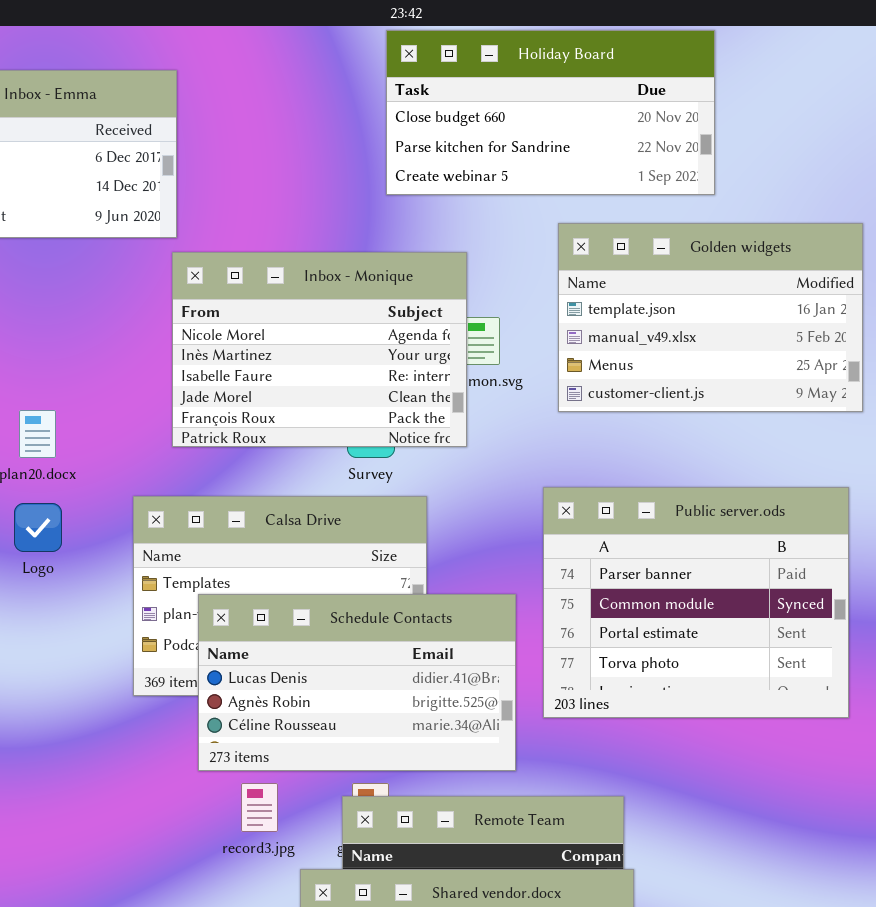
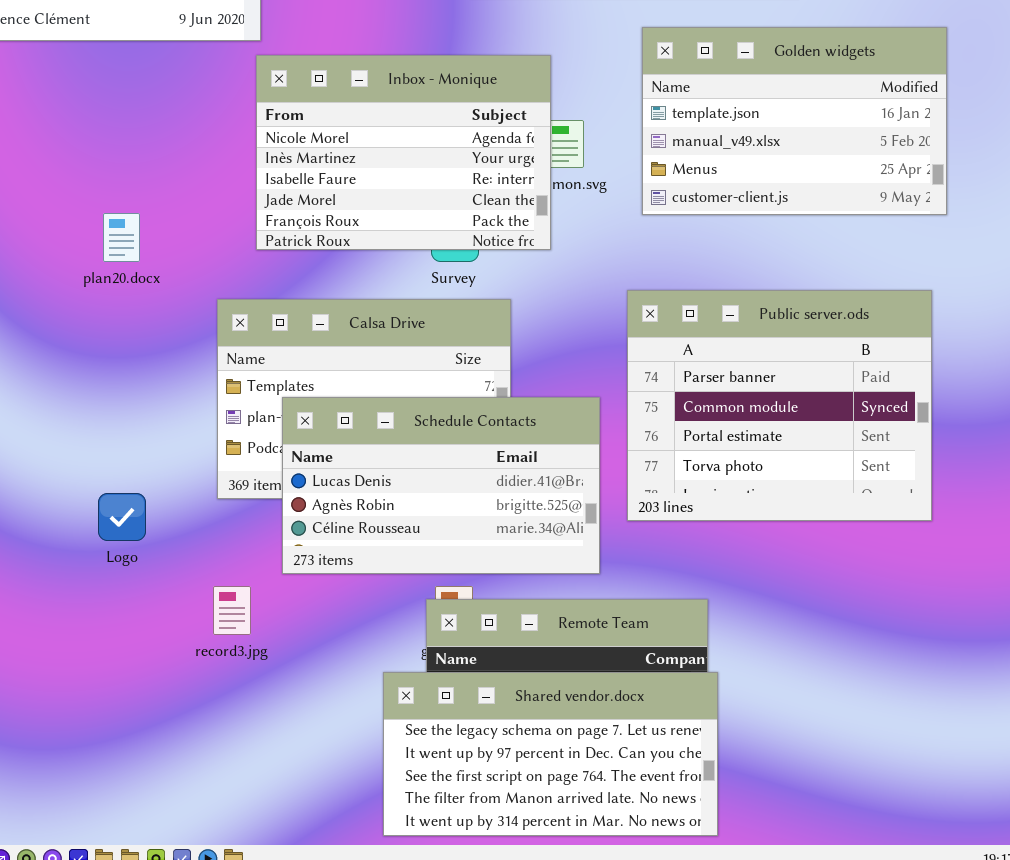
Logo: [14,503,62,552] -> [98,493,146,541], moved
record3.jpg: [241,783,278,832] -> [213,586,251,635], moved

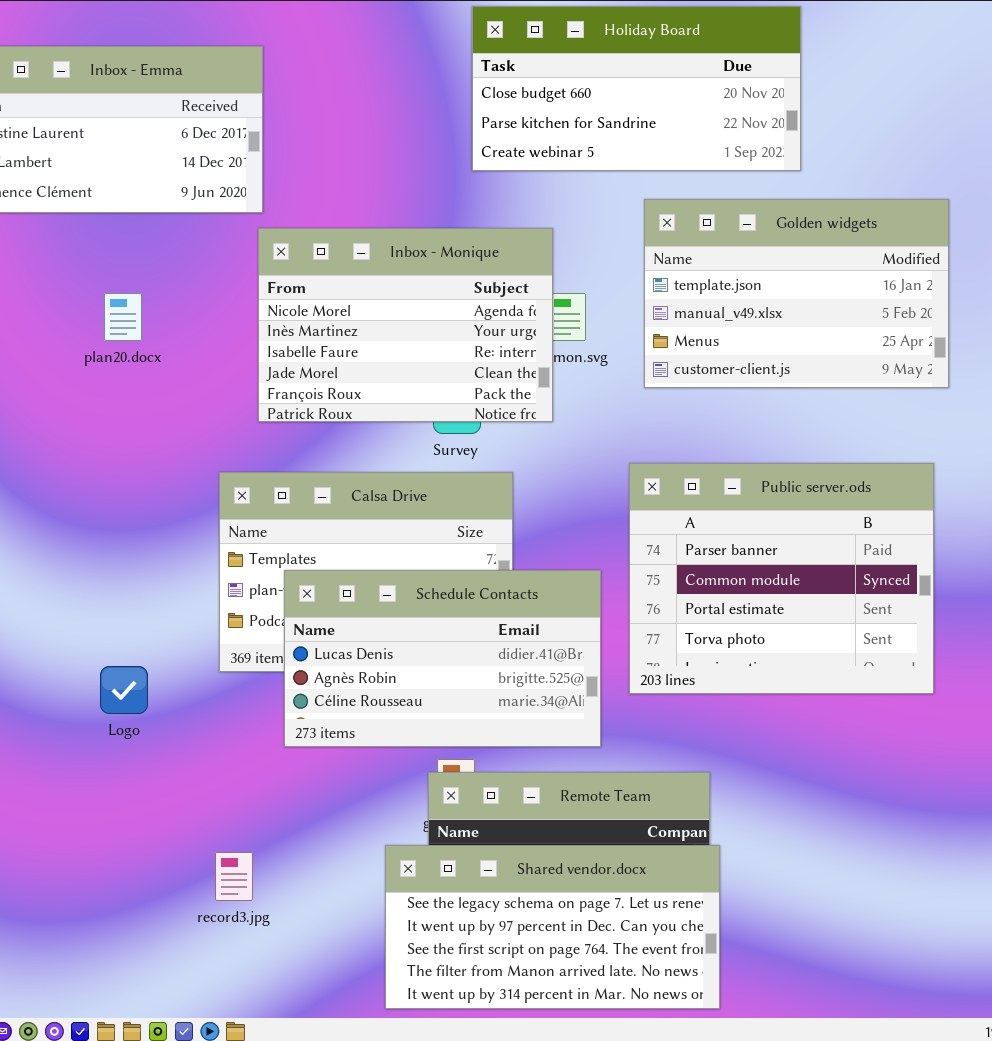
plan20.docx: [103,213,140,262] -> [104,293,142,341], moved
record3.jpg: [213,586,251,635] -> [215,852,253,901], moved

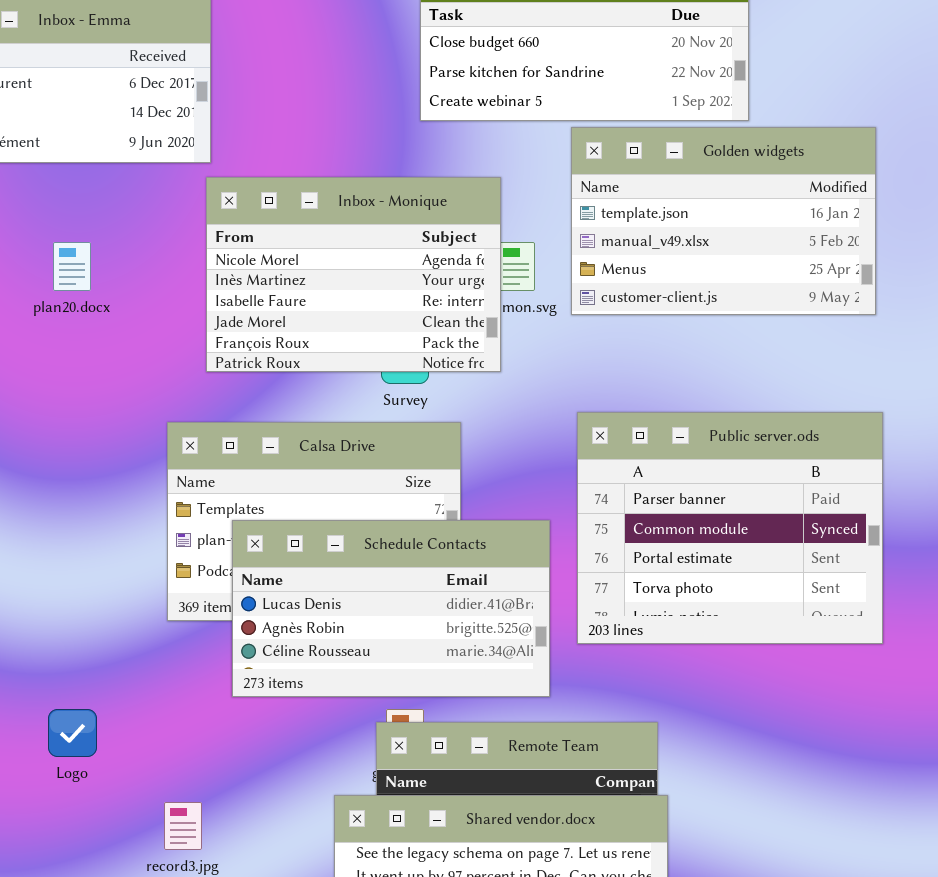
Golden widgets: [644,199,949,388] -> [571,127,876,315], moved
Logo: [100,666,148,714] -> [48,709,97,757], moved

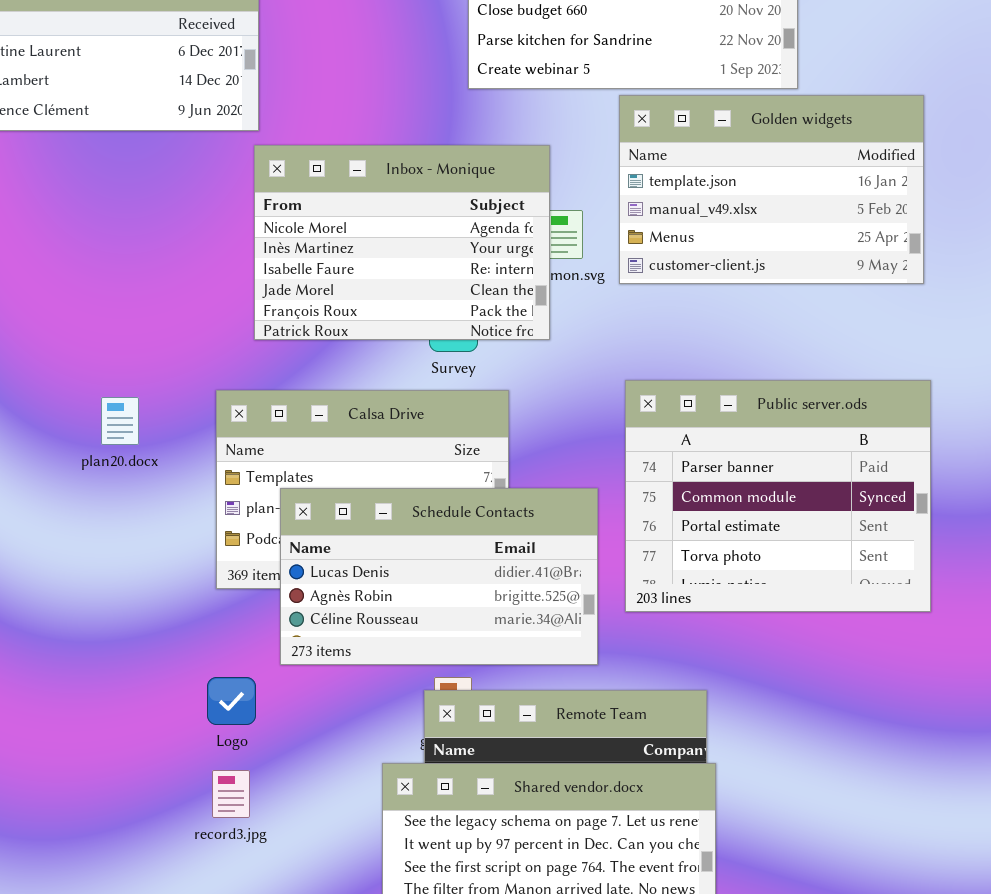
plan20.docx: [53,242,91,291] -> [101,397,139,445], moved
Logo: [48,709,97,757] -> [207,677,256,725], moved

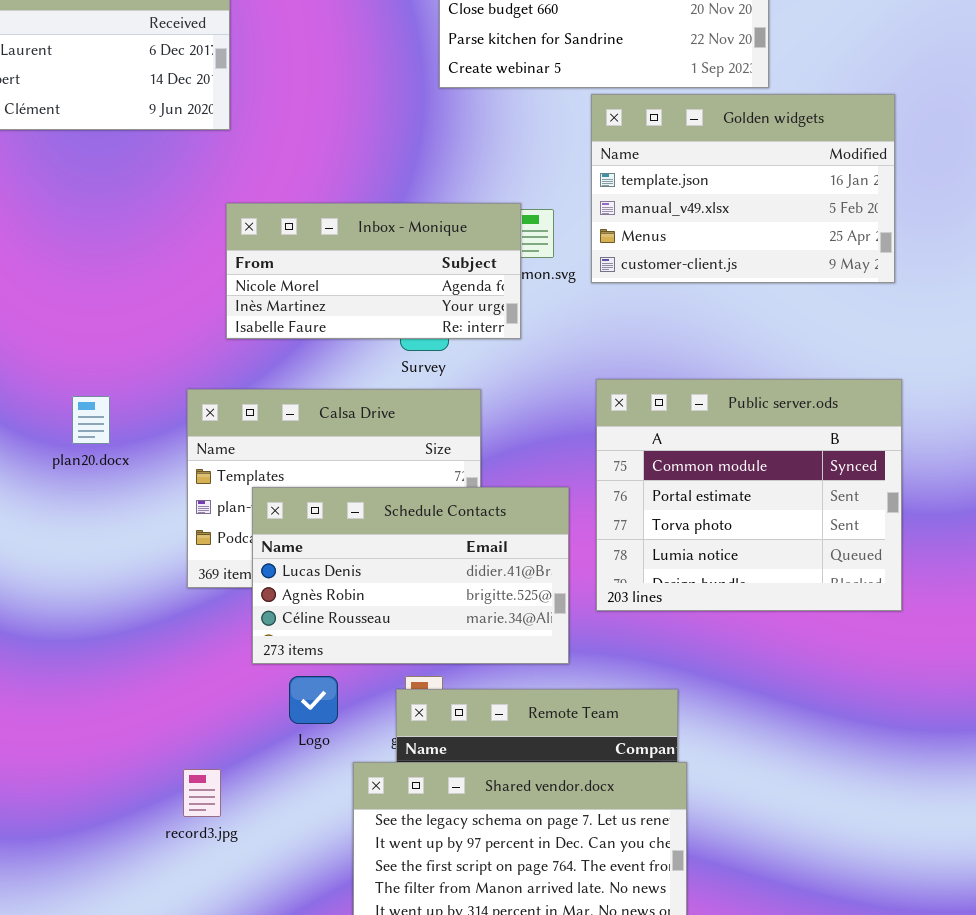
Inbox - Monique: [254,145,550,340] -> [226,203,521,339], resized
Public server.ods: [625,380,931,612] -> [596,379,902,611], scrolled down 1 row
Logo: [207,677,256,725] -> [289,676,338,724], moved

